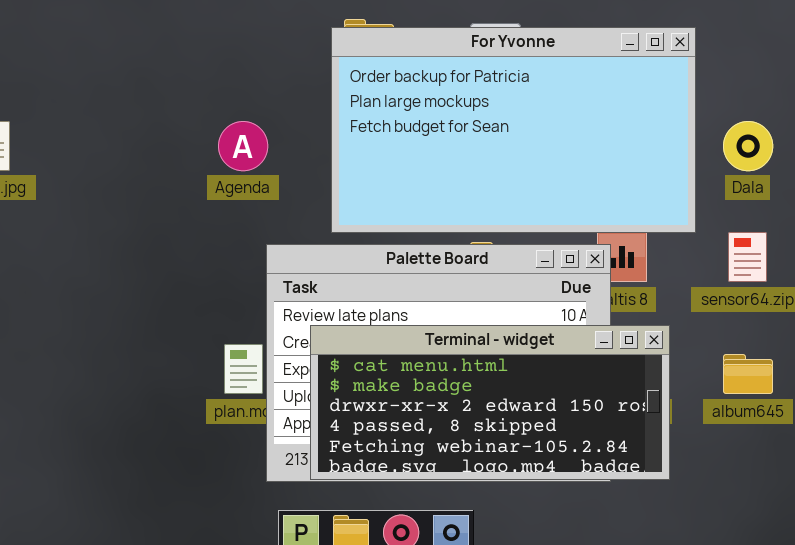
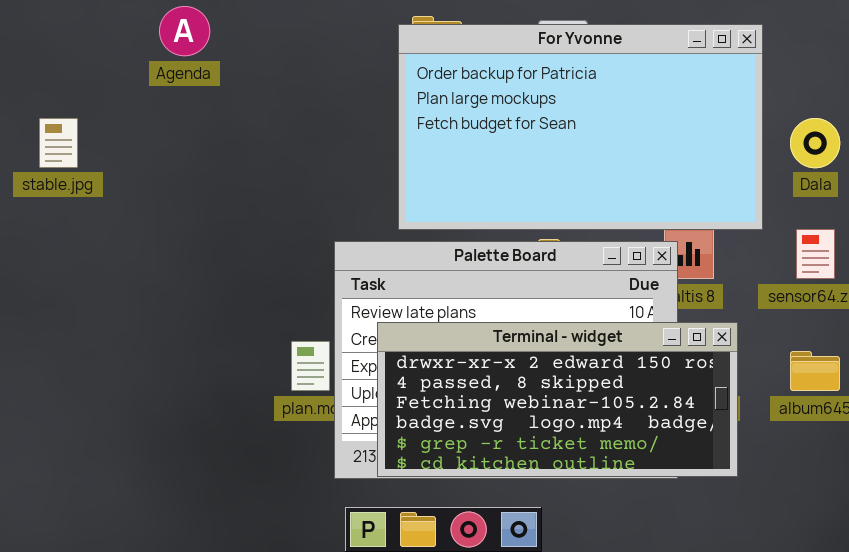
Agenda: [218,121,268,171] -> [159,6,210,56], moved
Terminal - widget: [310,325,670,480] -> [377,322,738,477], scrolled down 2 rows

